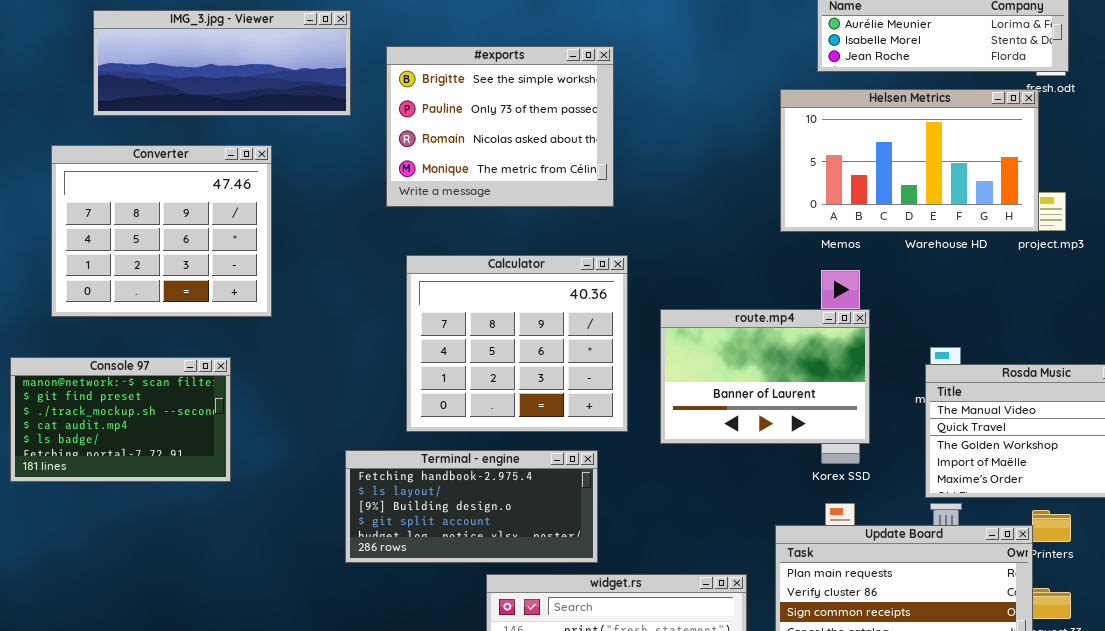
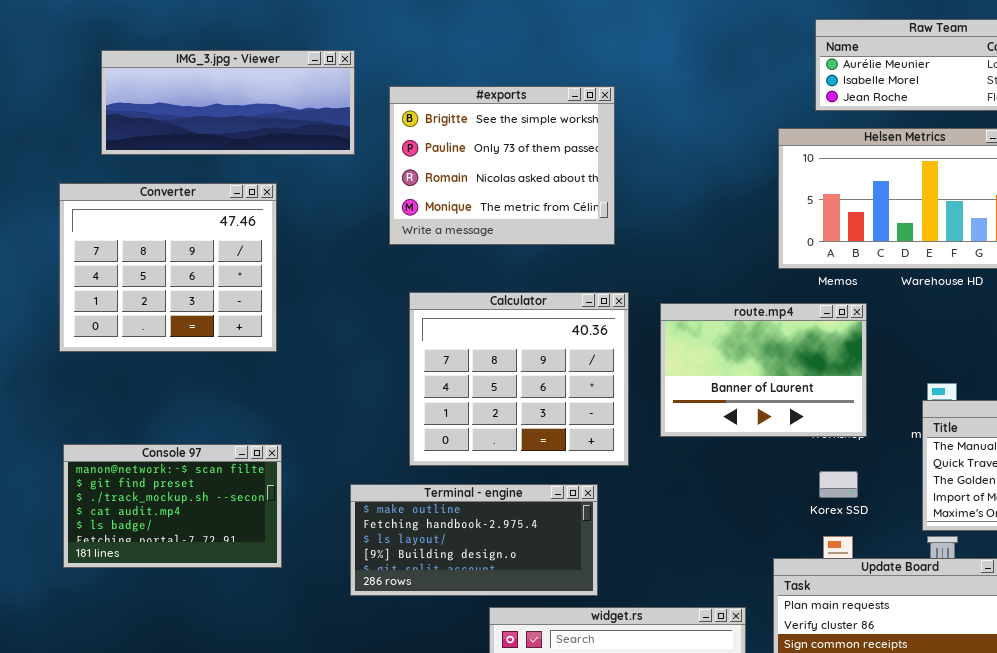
route.mp4: [660,309,870,444] -> [660,303,867,437], moved
Console 97: [10,357,231,482] -> [63,444,282,568], moved
Terminal - engine: [345,450,598,563] -> [350,484,598,596], scrolled up 1 row

